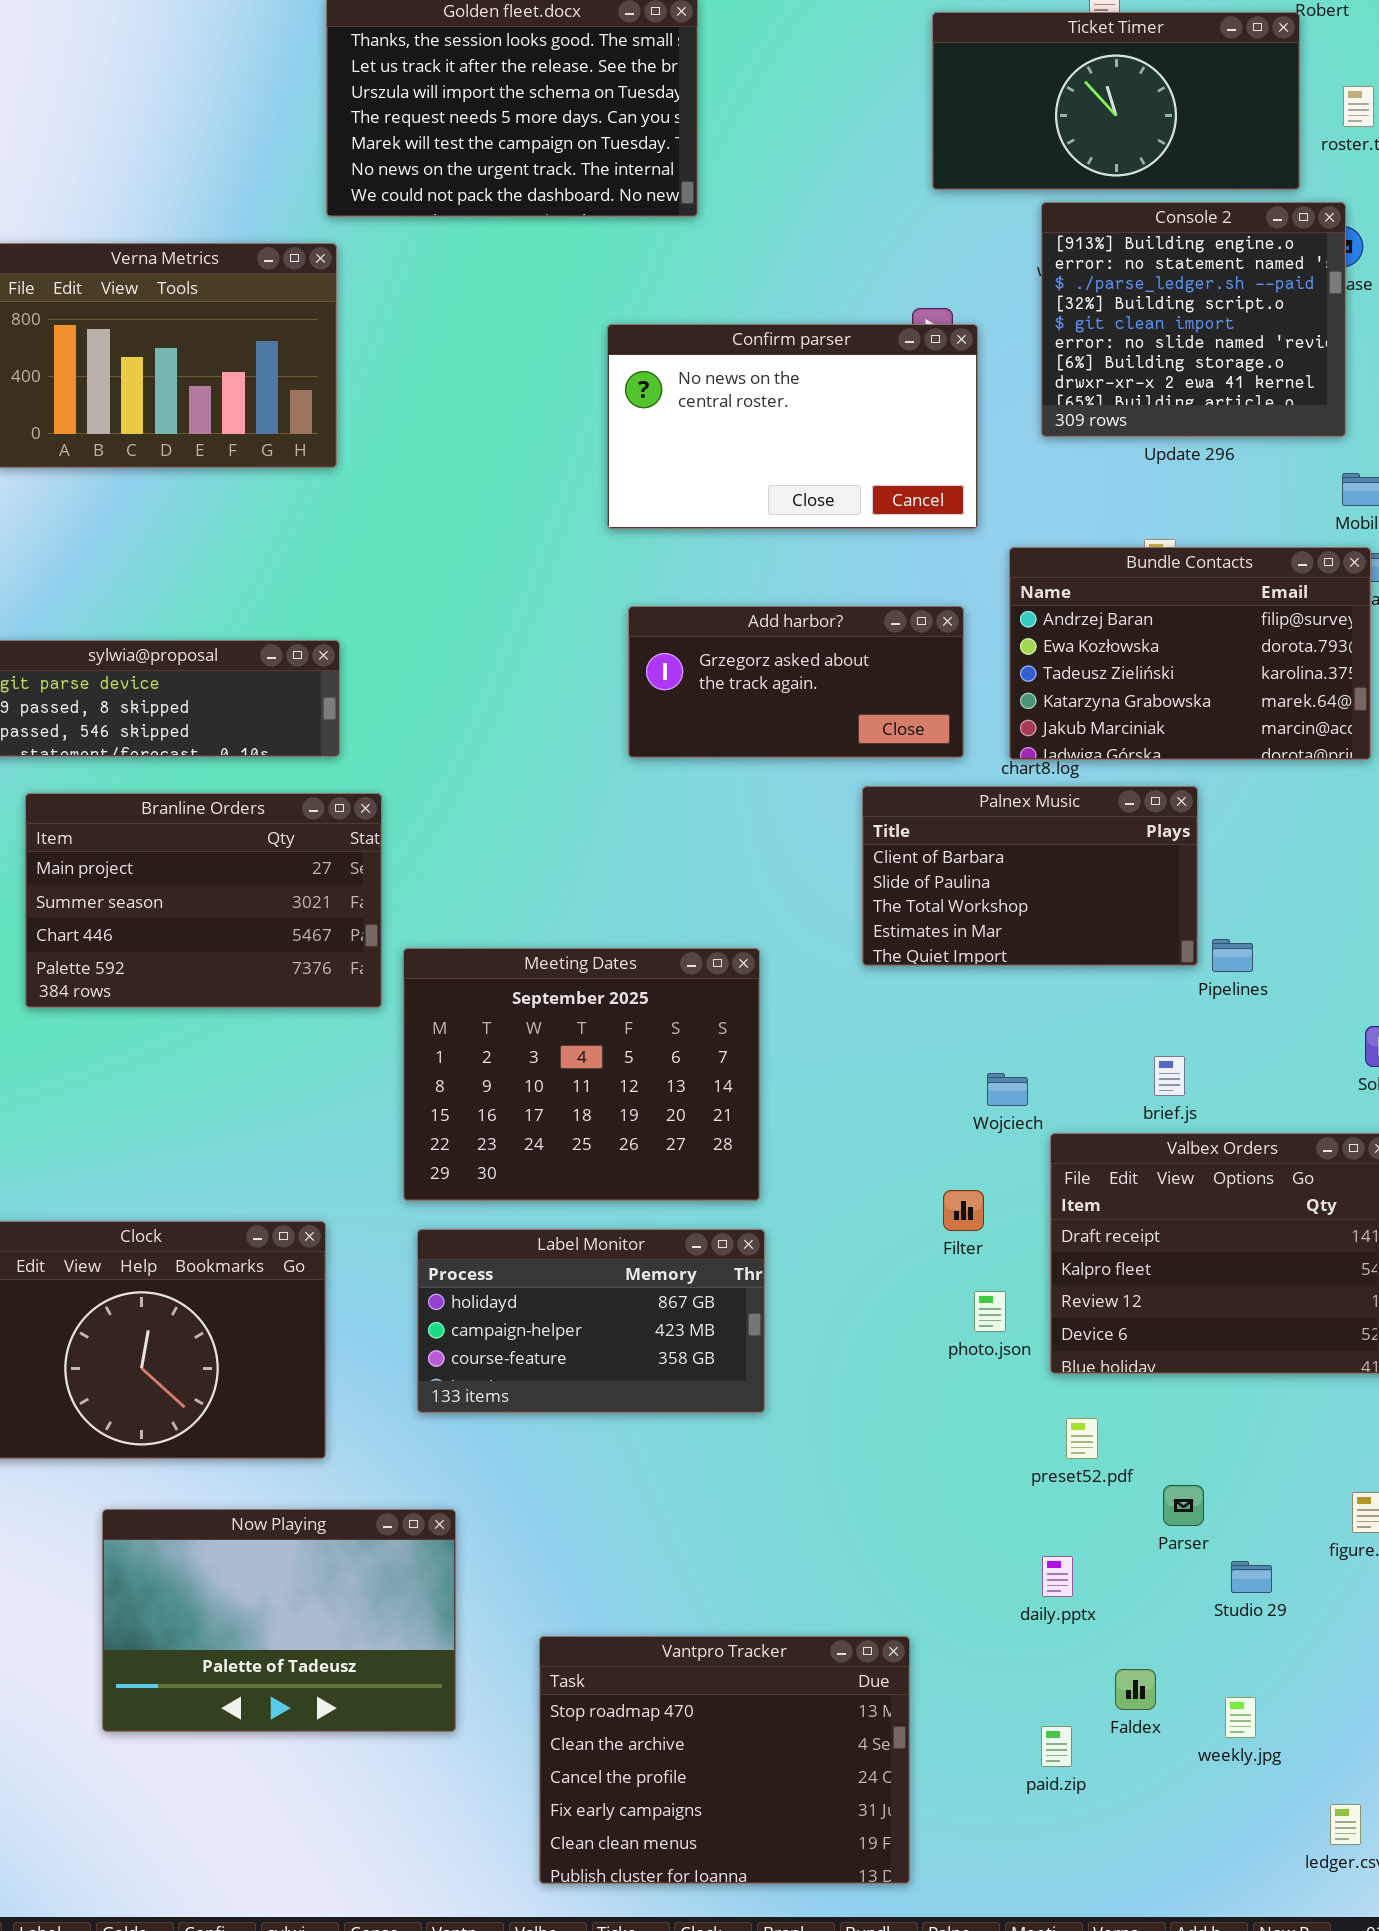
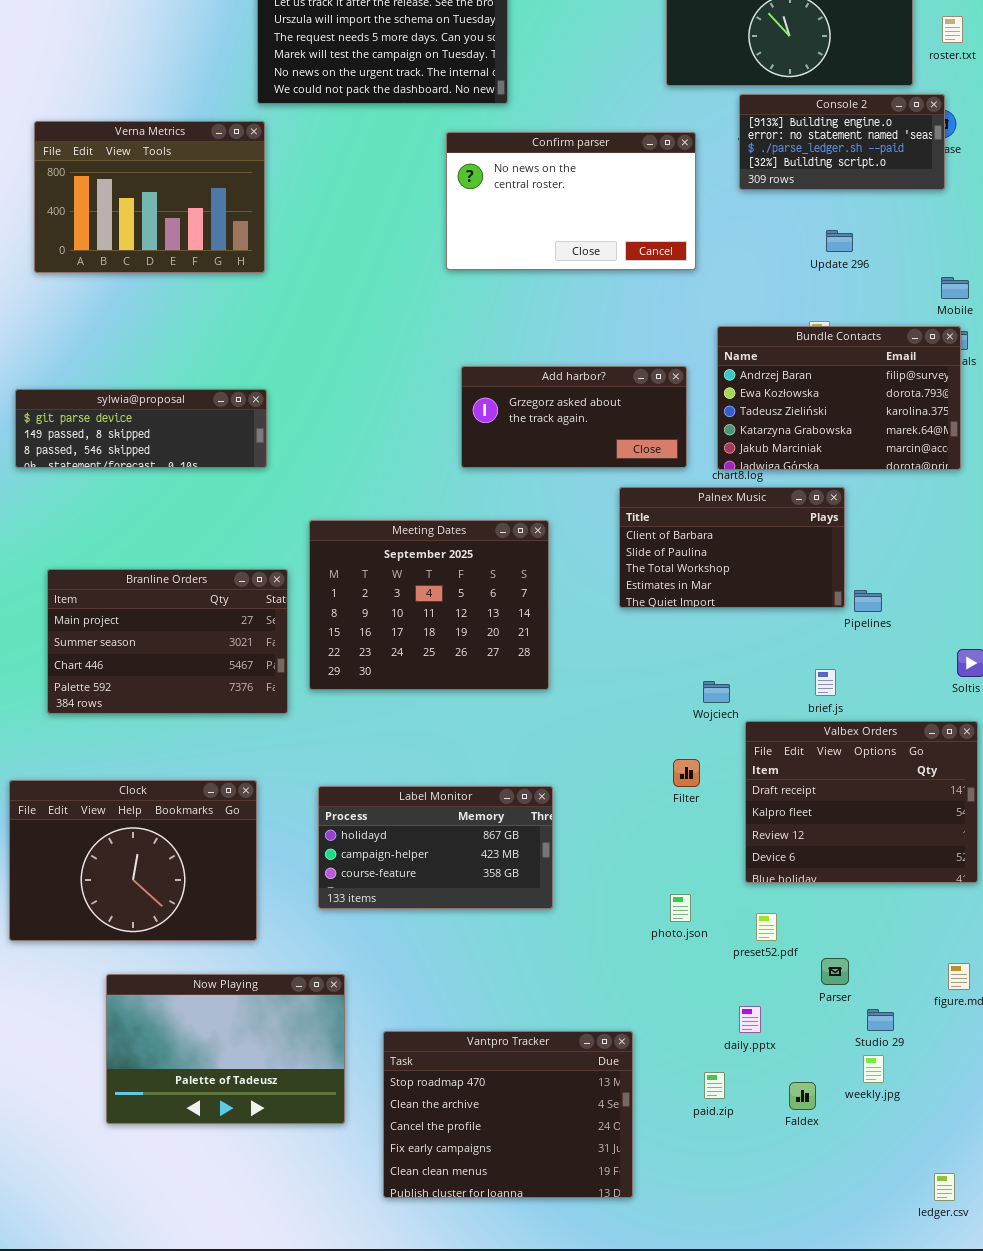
Console 2: [1041,202,1346,437] -> [739,94,945,190], resized
Confirm parser: [607,324,978,529] -> [446,132,696,270], moved
Branline Orders: [25,793,382,1008] -> [47,569,288,714], moved
Meeting Dates: [403,948,760,1201] -> [309,520,549,690], moved
photo.json: [974,1291,1006,1332] -> [670,894,691,922], moved
Vantpro Tracker: [539,1636,910,1884] -> [383,1031,633,1198], moved
weekly.jpg: [1225,1697,1256,1738] -> [863,1055,884,1083], moved
paid.zip: [1041,1726,1072,1767] -> [704,1072,725,1099], moved

